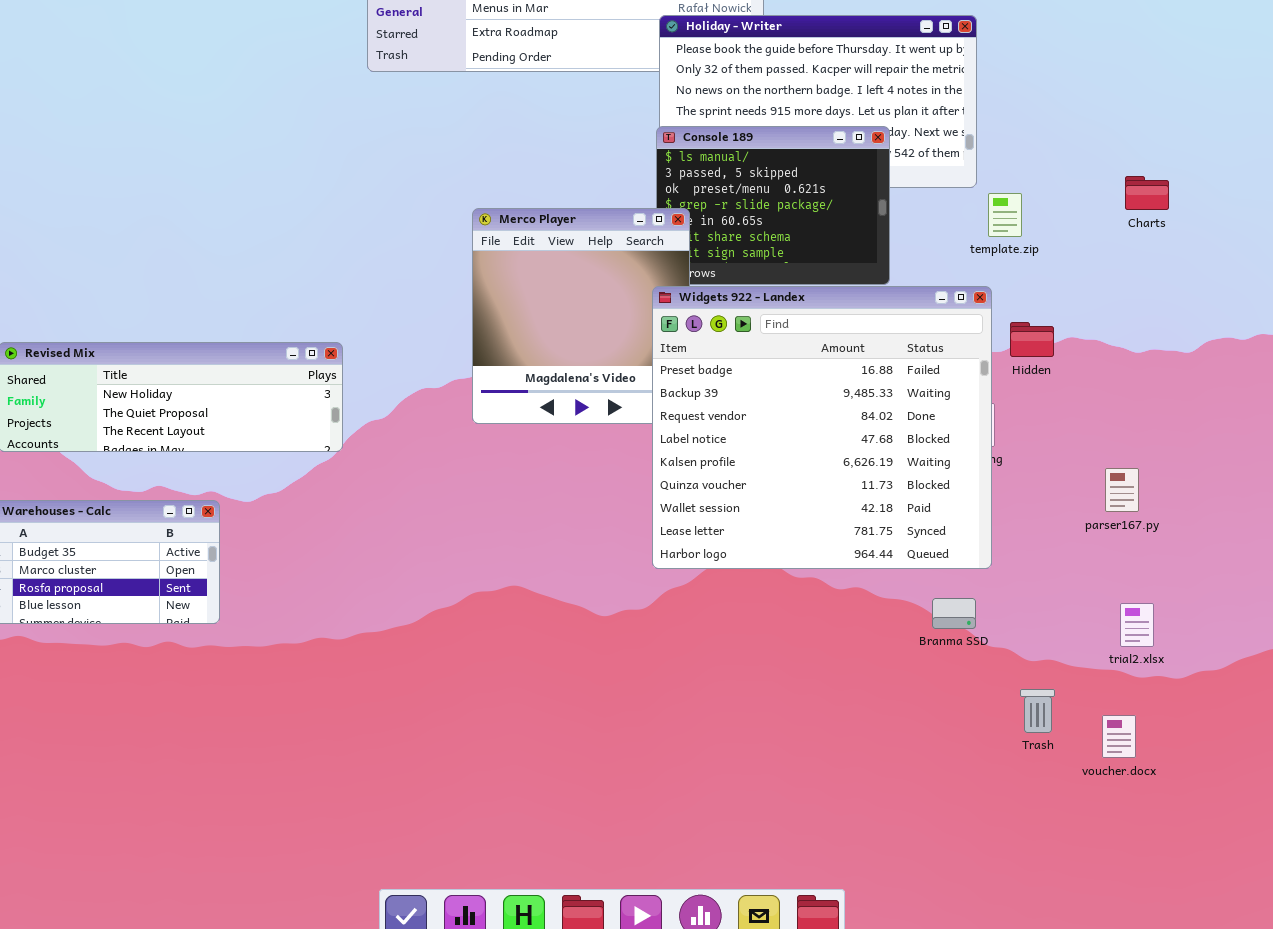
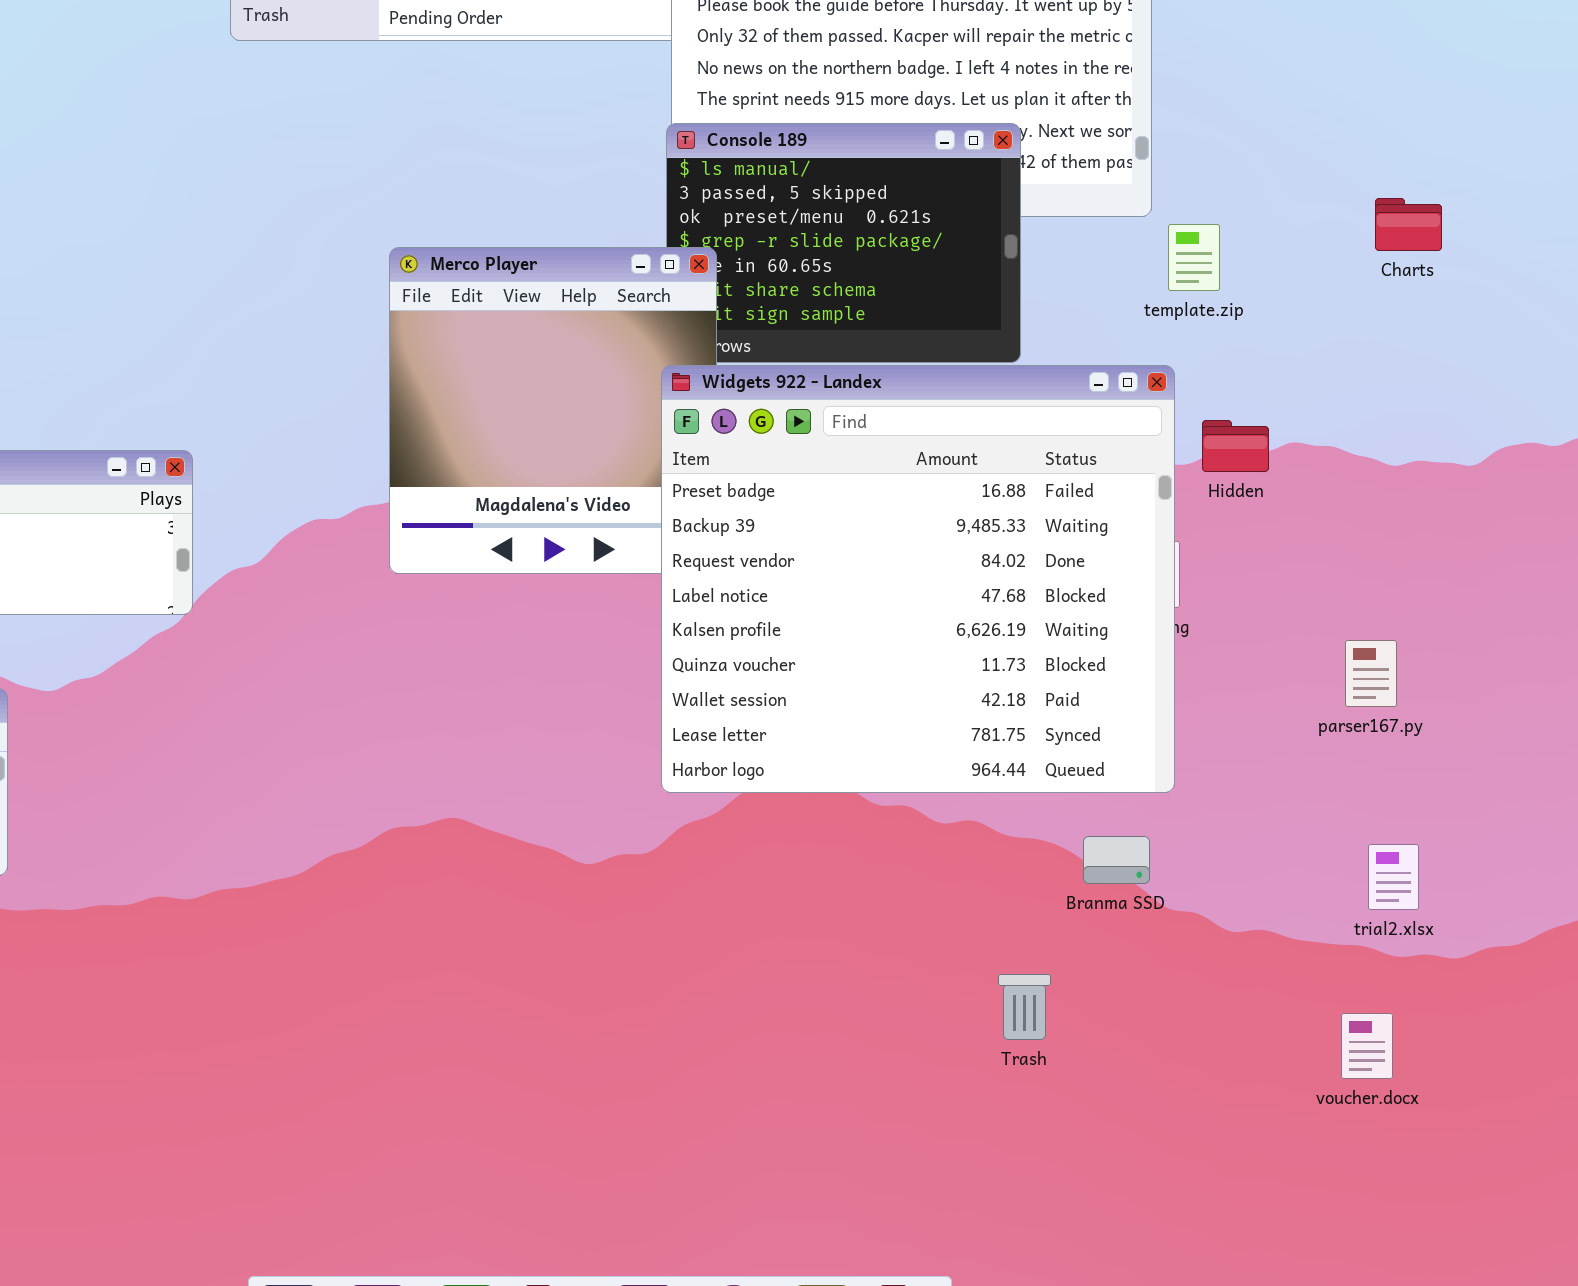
Trash: [1020,689,1055,733] -> [998,974,1051,1040], moved

